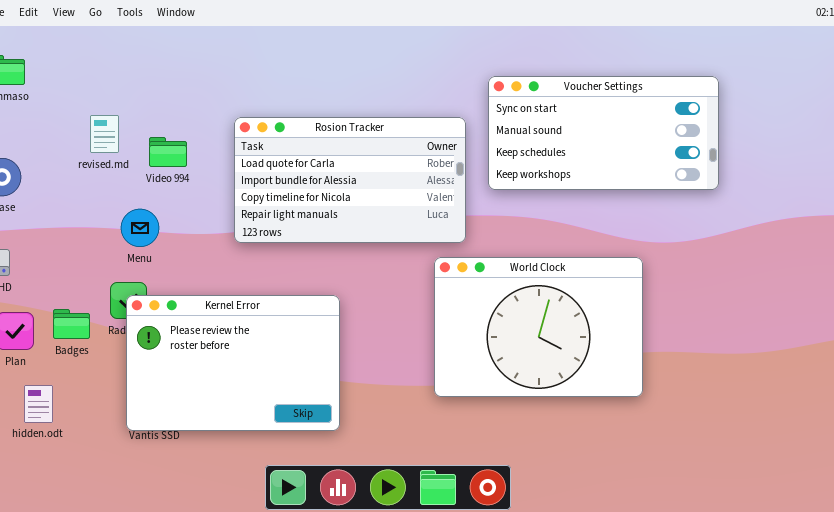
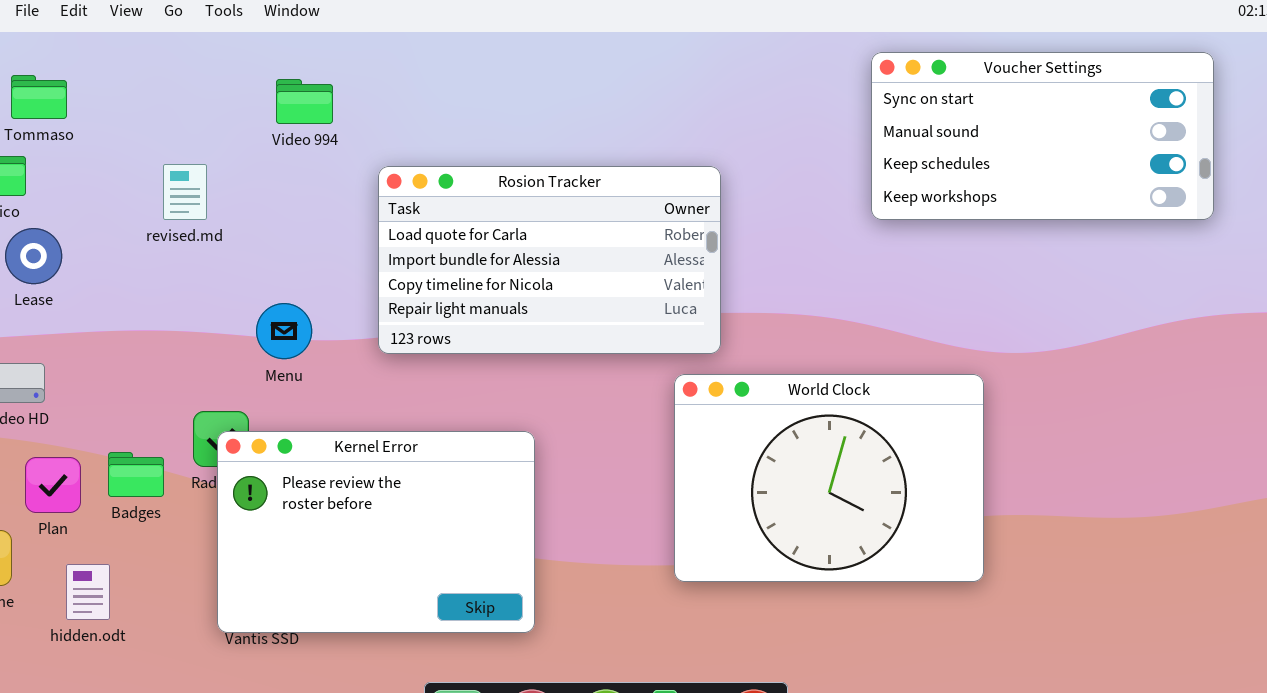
Voucher Settings: [488,76,719,190] -> [871,52,1214,220], moved
Video 994: [149,137,187,167] -> [276,79,333,124], moved
Menu: [121,209,159,247] -> [256,303,312,359], moved

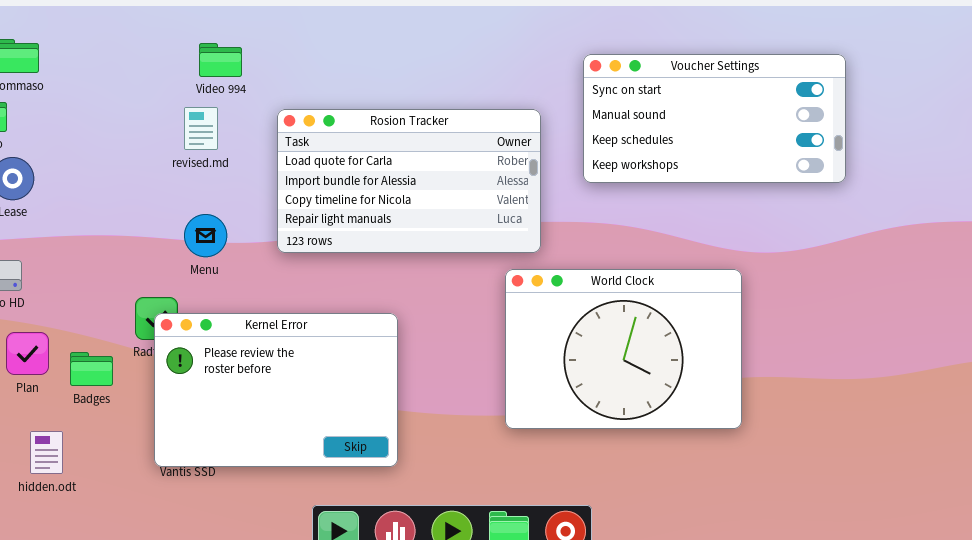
Voucher Settings: [871,52,1214,220] -> [583,54,846,183], moved
revised.md: [163,164,207,220] -> [184,107,218,150], moved
Badges: [108,452,164,497] -> [70,352,113,386], moved
hidden.odt: [66,564,110,620] -> [30,431,63,474], moved

